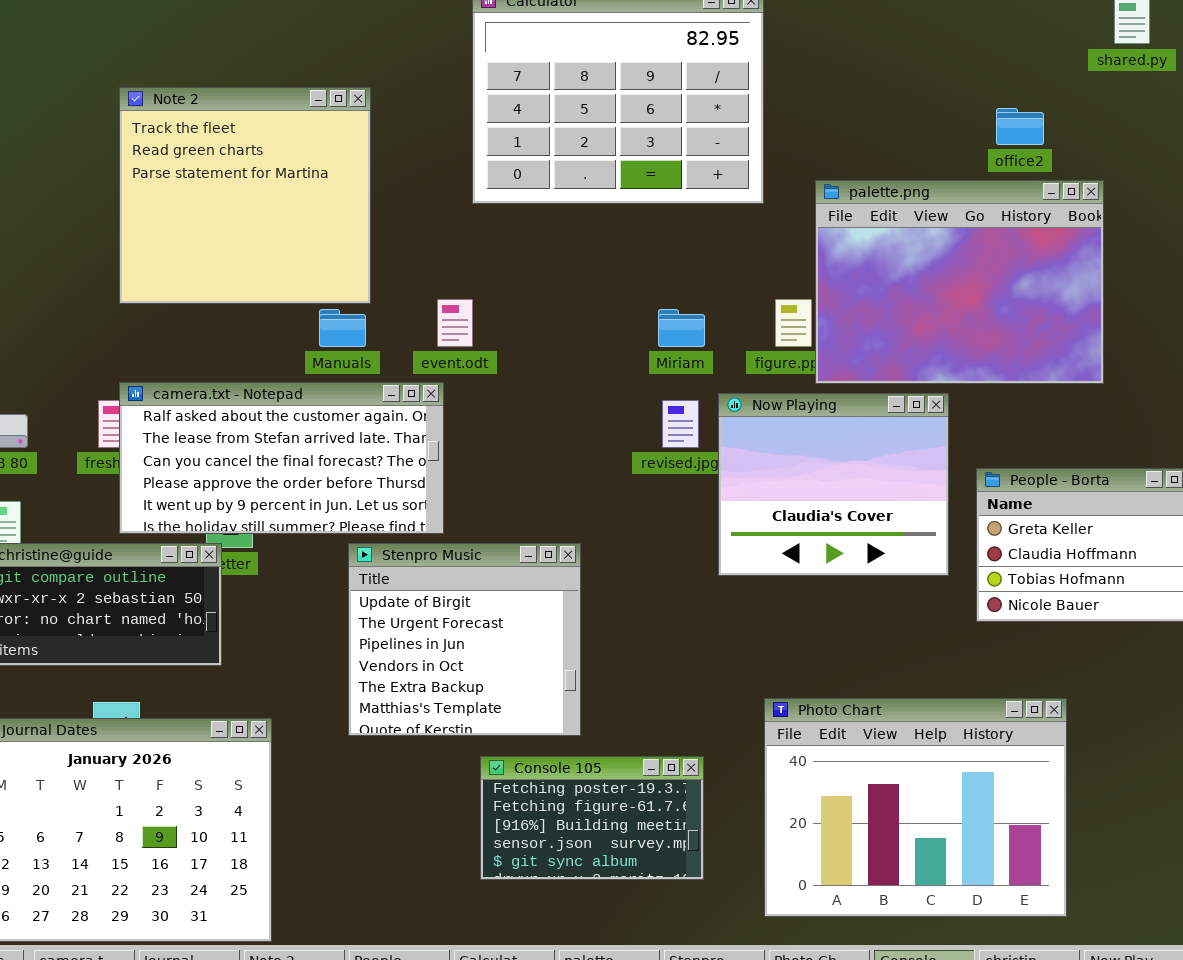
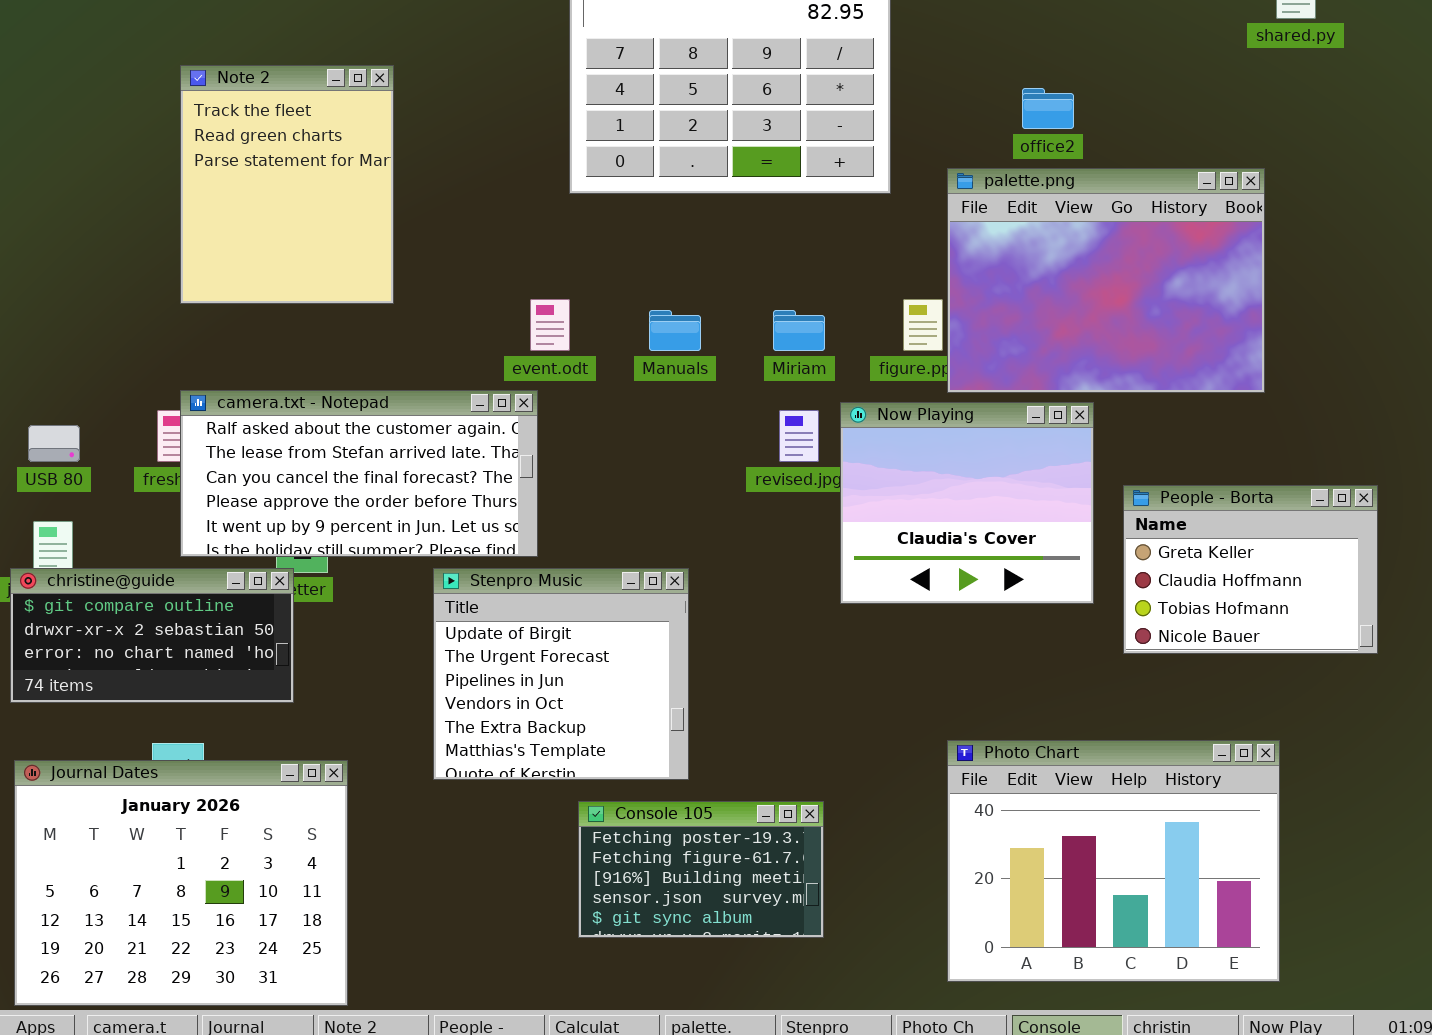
Note 2: [119,87,371,304] -> [180,65,394,304], resized
office2: [996,108,1044,145] -> [1022,88,1074,129], moved
Manuals: [319,309,366,347] -> [649,310,701,351], moved
Photo Chart: [764,698,1067,917] -> [947,740,1280,982], moved

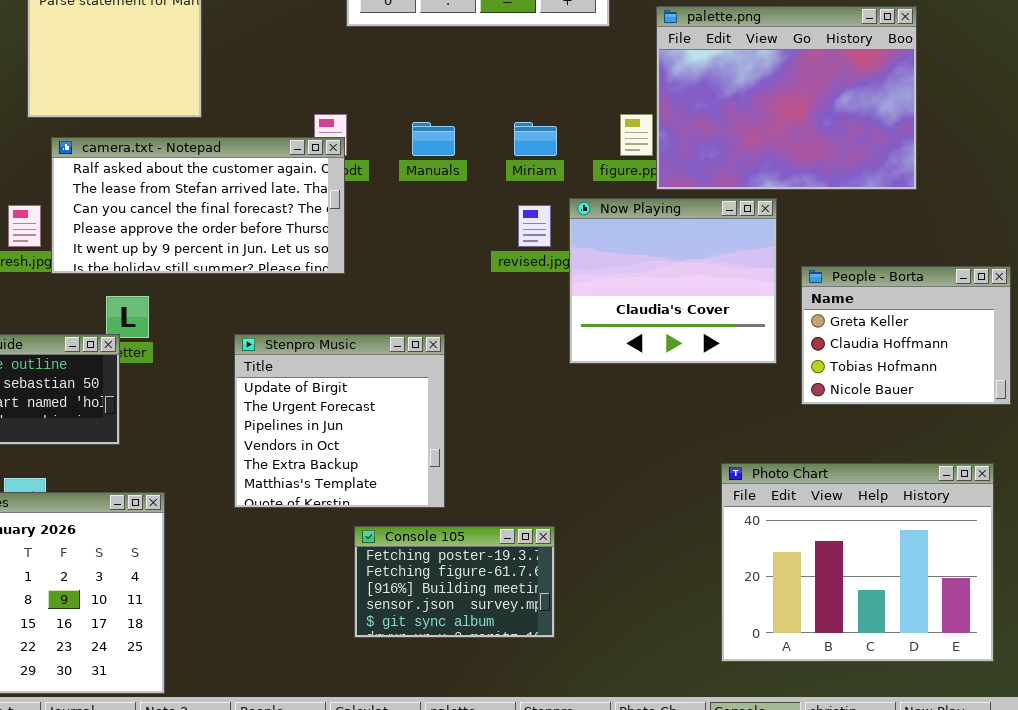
camera.txt - Notepad: [180,390,538,557] -> [51,137,345,274], moved
Photo Chart: [947,740,1280,982] -> [721,463,994,662], moved

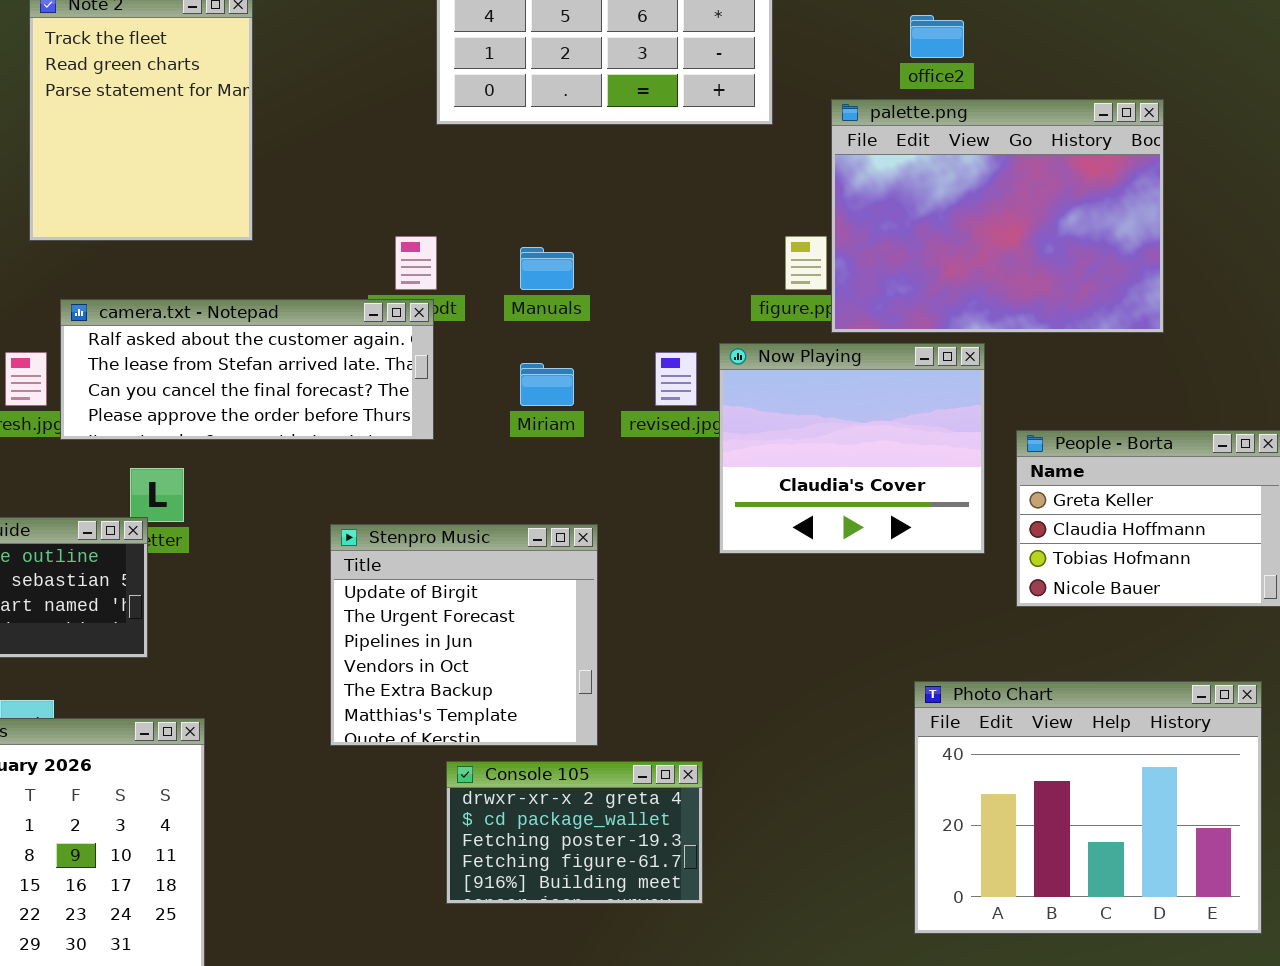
Miriam: [514,122,557,156] -> [520,363,574,406], moved
camera.txt - Notepad: [51,137,345,274] -> [60,299,434,440], resized
Stenpro Music: [234,334,445,508] -> [330,524,598,746], moved
Console 105: [354,526,555,638] -> [446,761,703,904], scrolled up 2 rows

